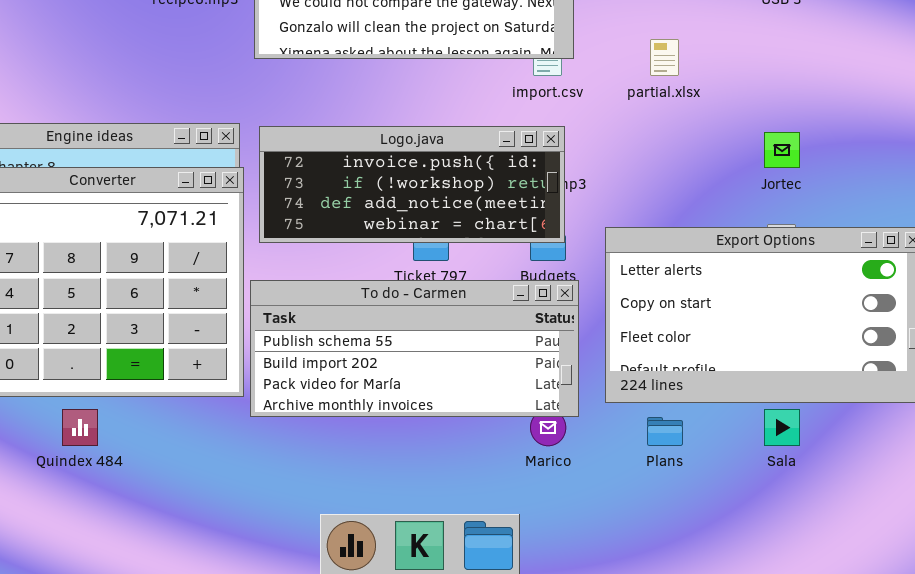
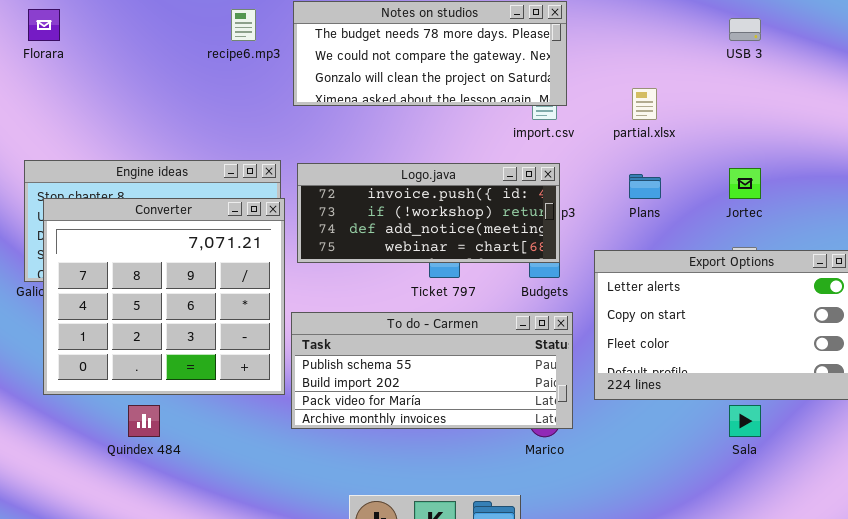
To do - Carmen: [250,280,579,417] -> [291,312,573,429], moved
Plans: [647,417,683,446] -> [629,174,661,199], moved

